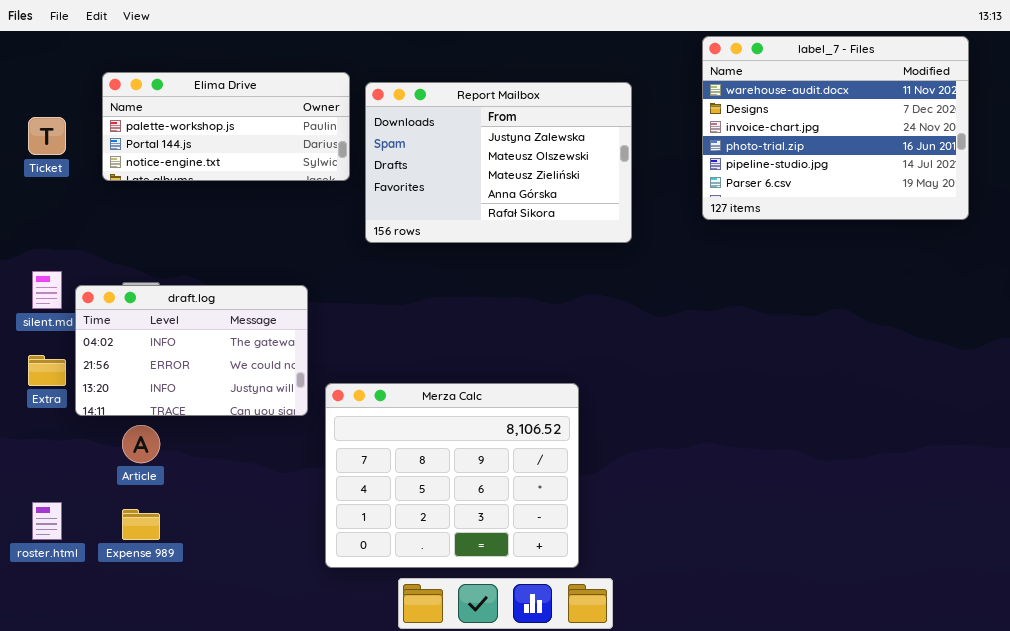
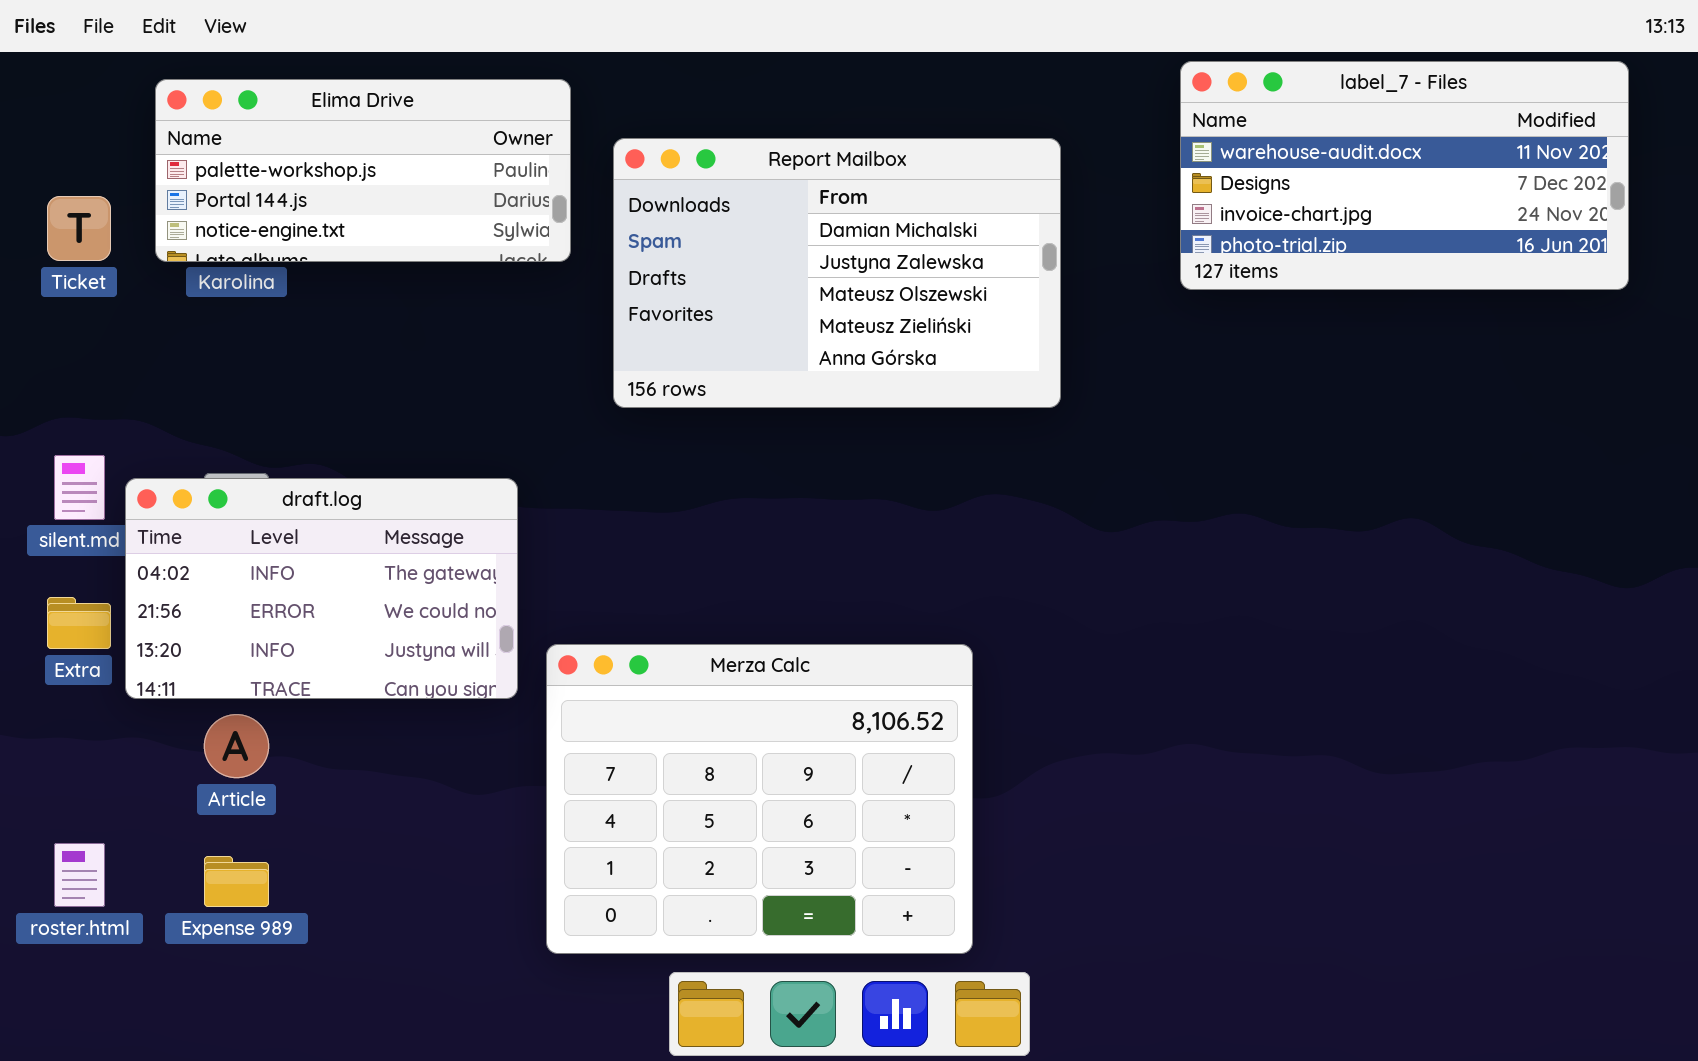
label_7 - Files: [702,36,969,220] -> [1180,61,1629,290], resized
Elima Drive: [102,72,350,181] -> [155,79,571,262], moved
Report Mailbox: [365,82,632,243] -> [613,138,1061,408], scrolled up 1 row

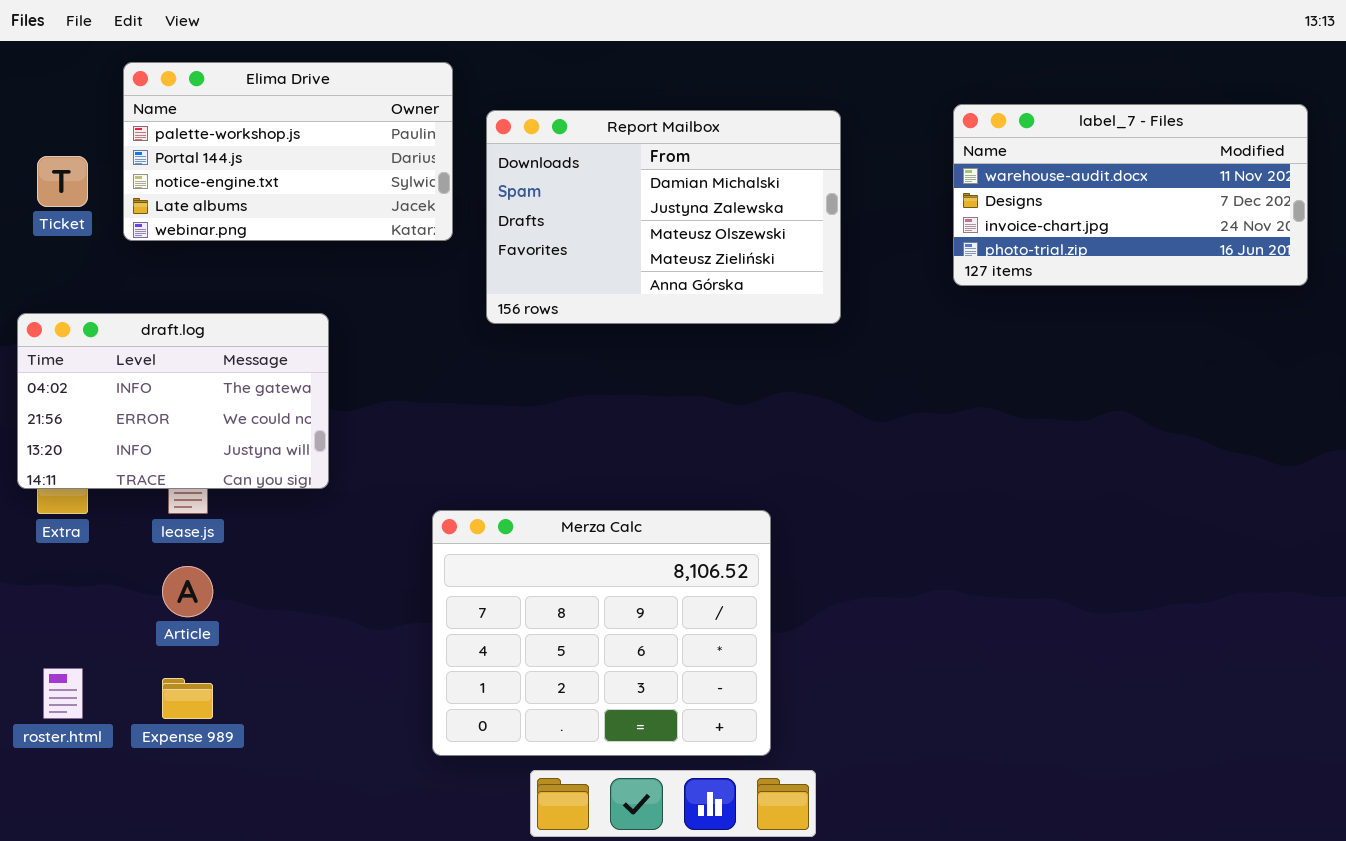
label_7 - Files: [1180,61,1629,290] -> [953,104,1308,286], moved
Elima Drive: [155,79,571,262] -> [123,62,453,241], resized
draft.log: [125,478,518,699] -> [17,313,329,489], moved

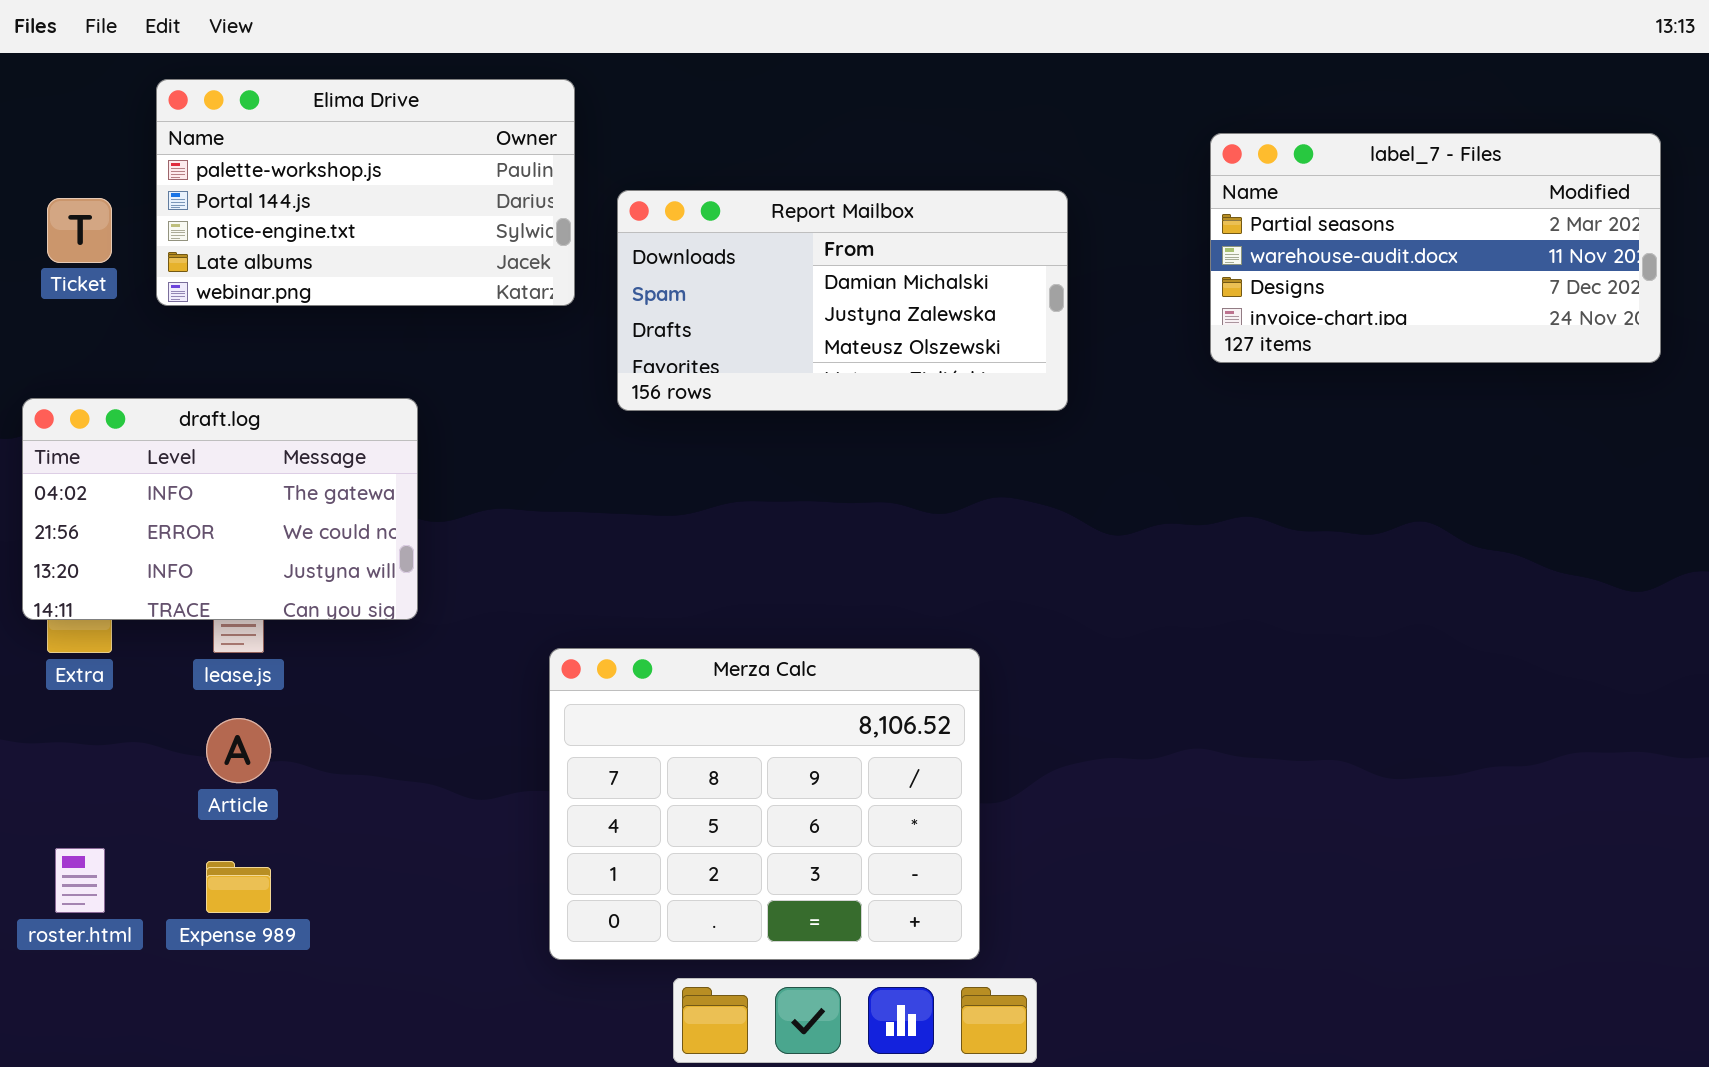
label_7 - Files: [953,104,1308,286] -> [1210,133,1661,363], scrolled up 1 row
Report Mailbox: [486,110,841,324] -> [617,190,1068,411], resized

